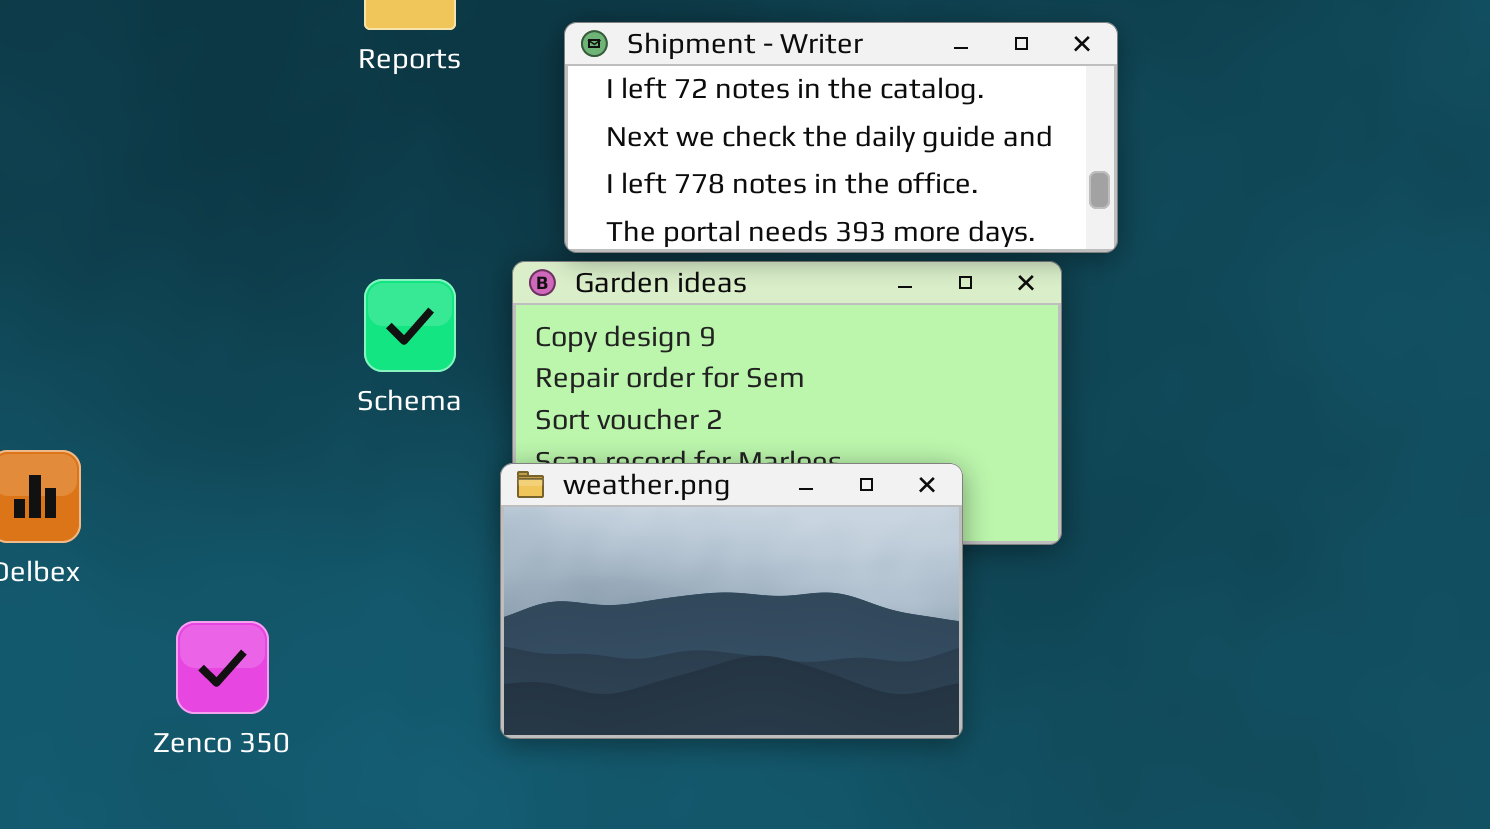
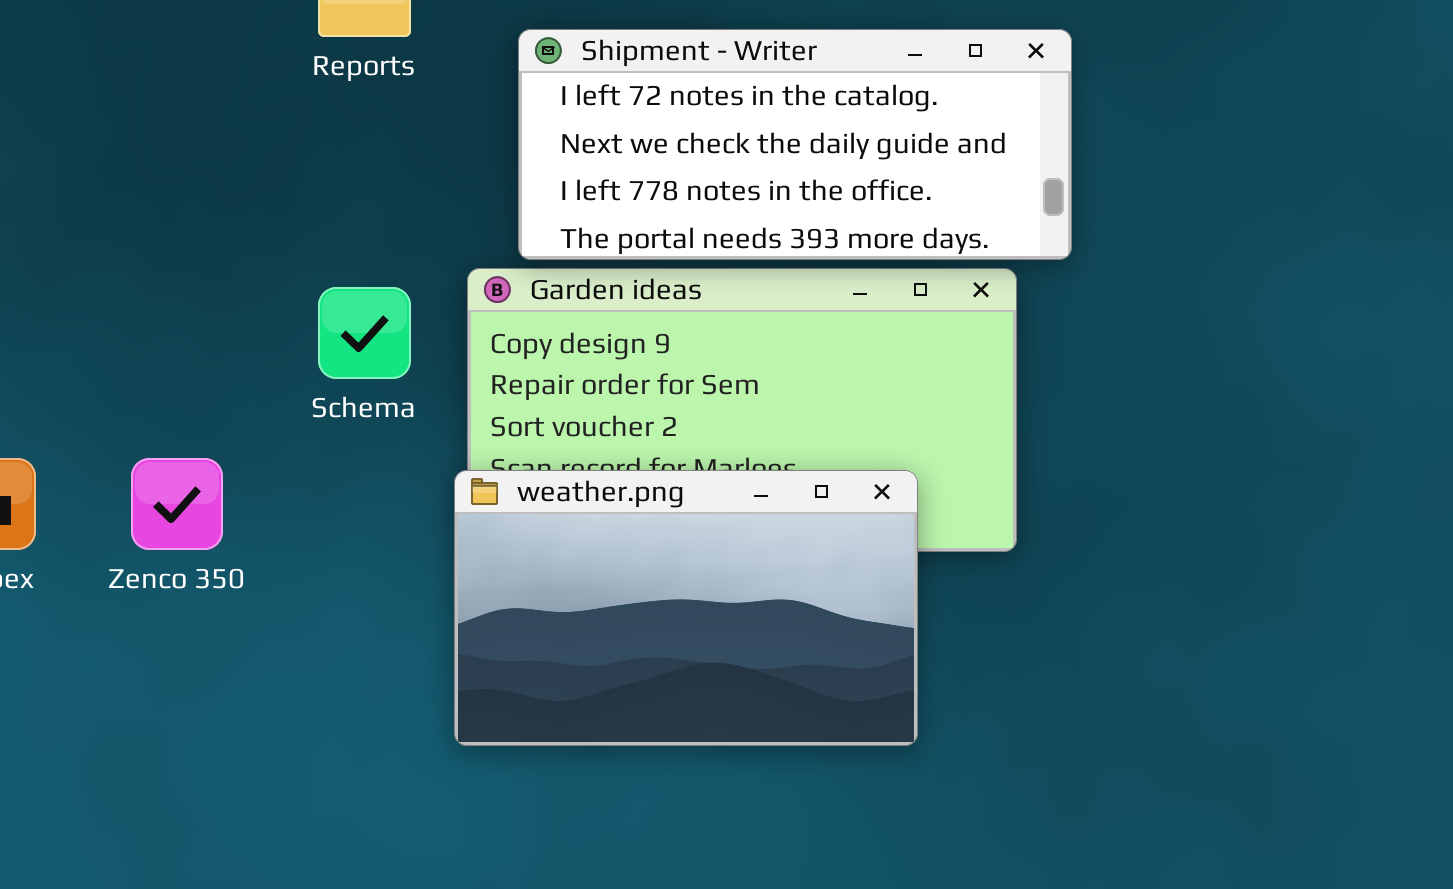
Zenco 350: [176,621,269,714] -> [131,458,223,550], moved

